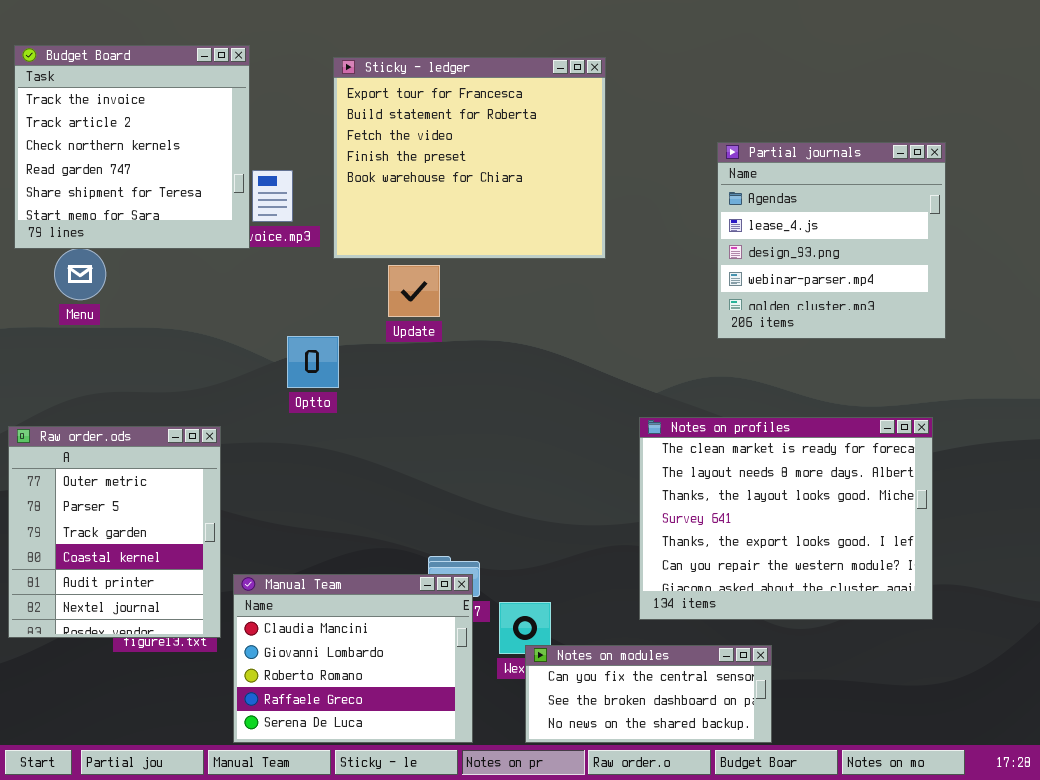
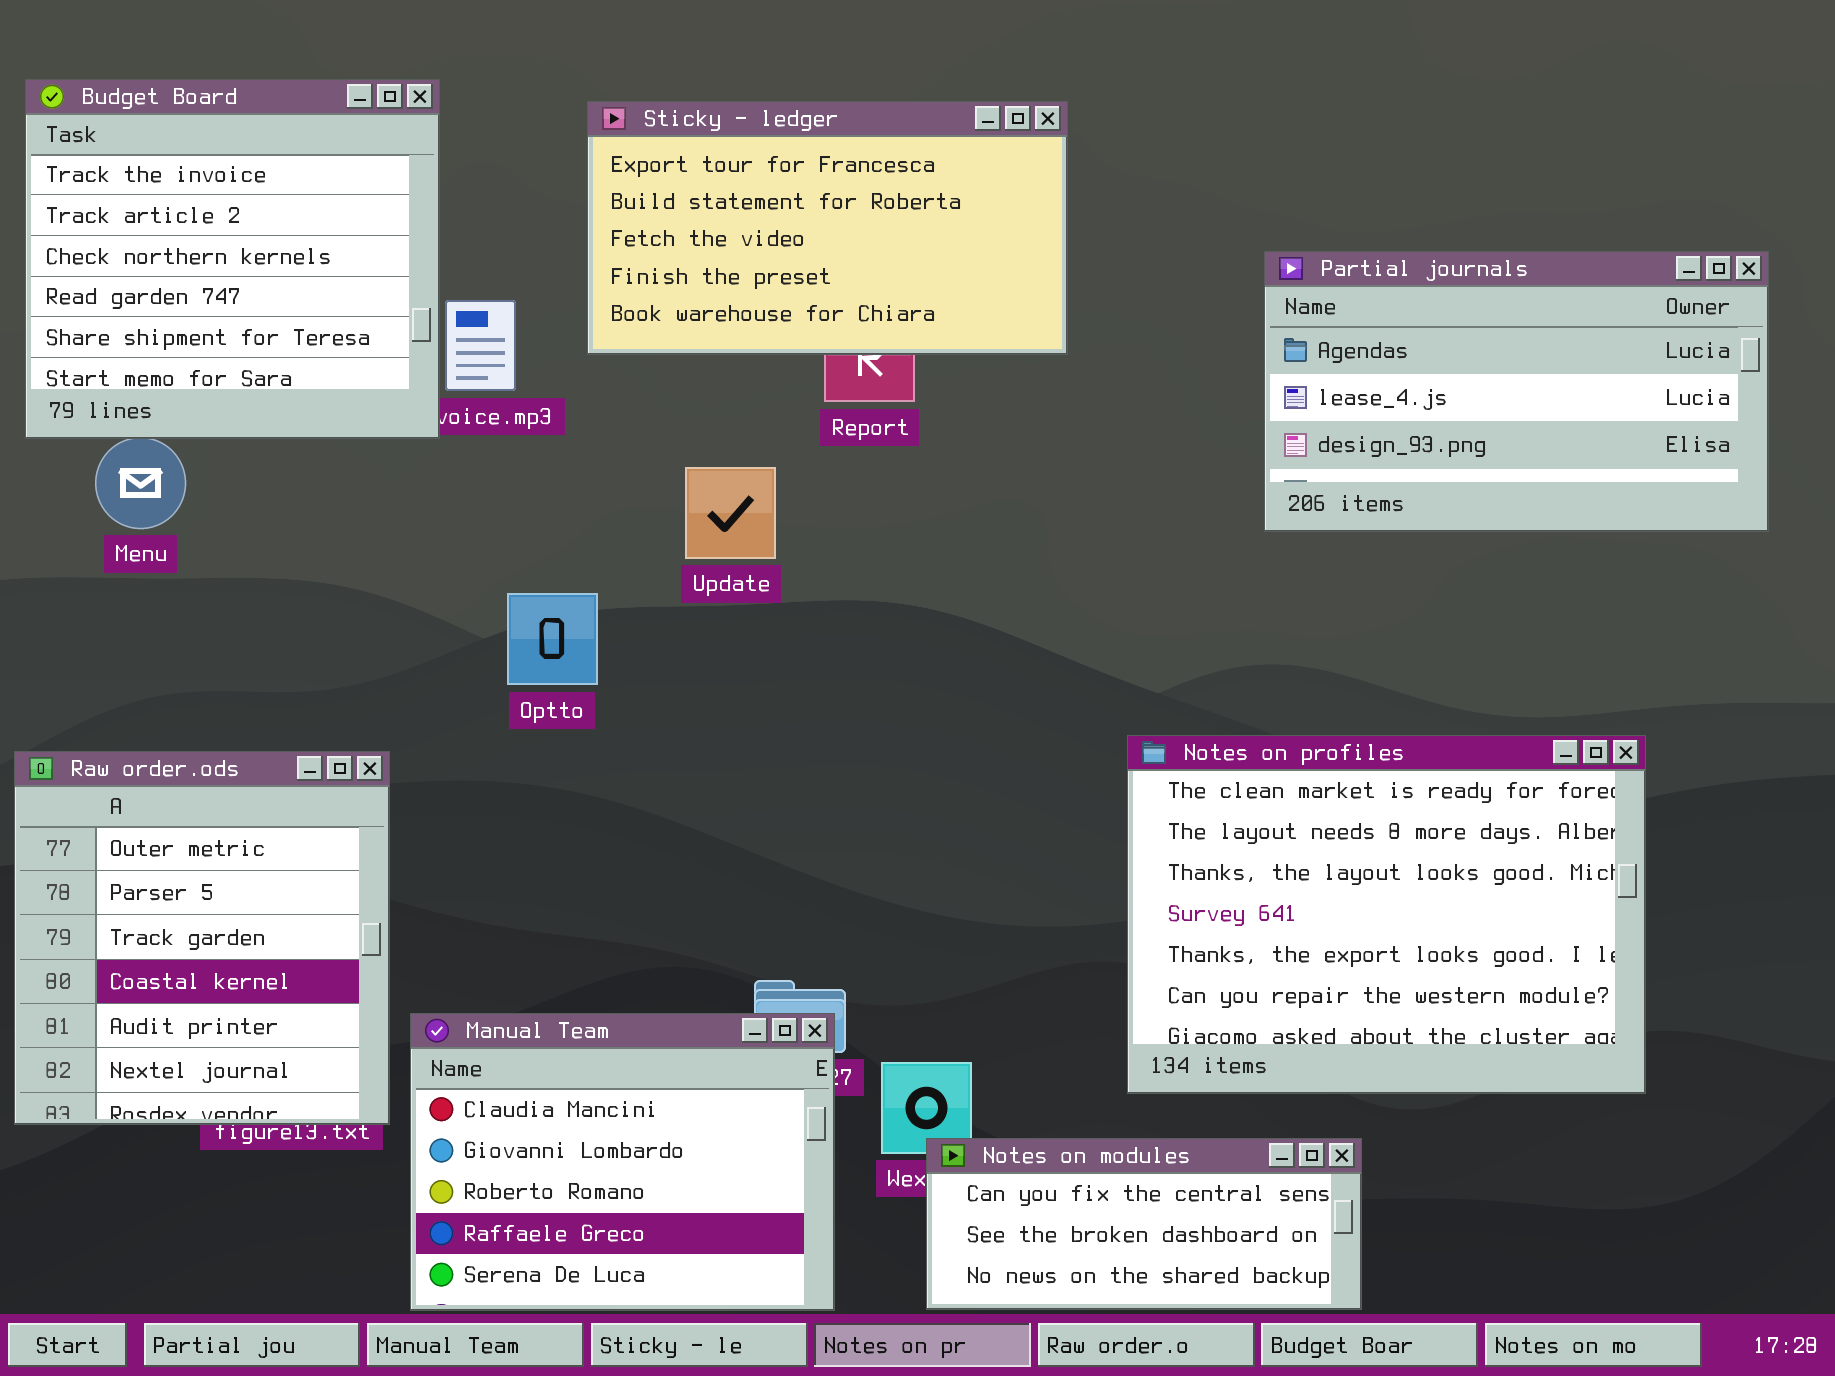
Sticky - ledger: [333,57,606,259] -> [587,101,1068,355], resized
Partial journals: [717,142,946,339] -> [1264,251,1769,532], resized

